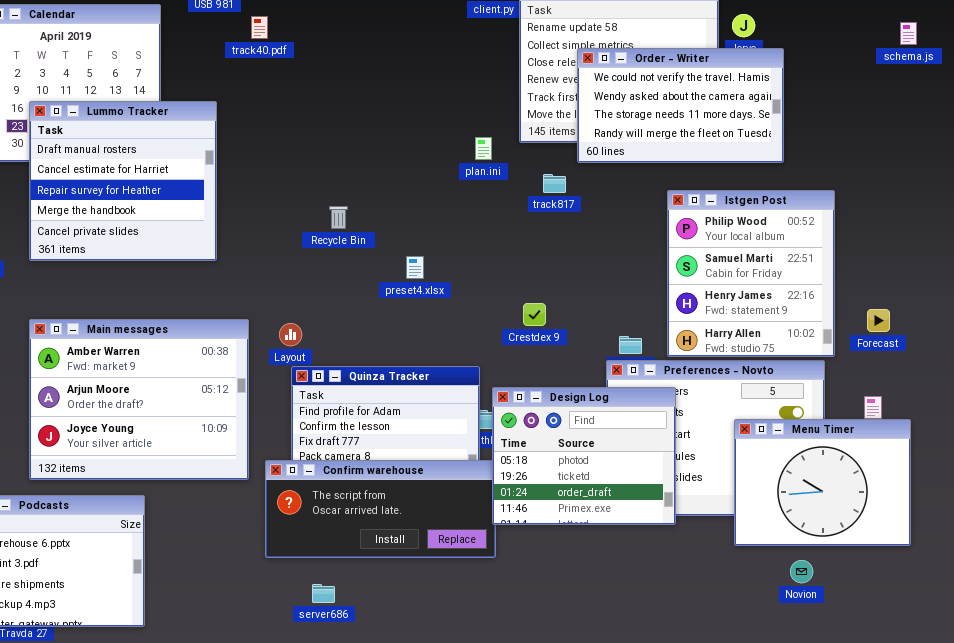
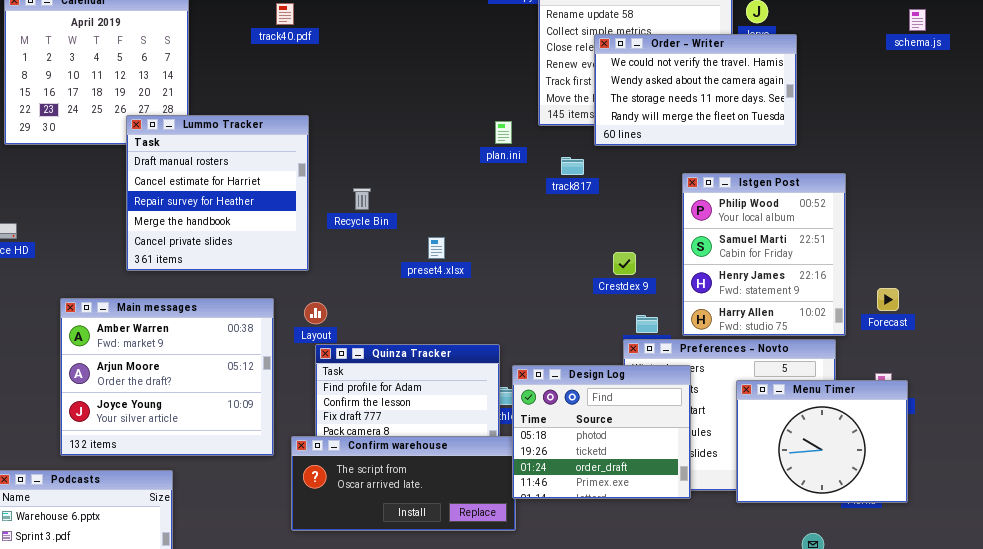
Lummo Tracker: [29,101,217,261] -> [126,115,309,271], moved
Crestdex 9: [523,303,546,326] -> [613,252,636,275], moved
Menu Timer: [734,419,911,546] -> [736,380,908,503], moved

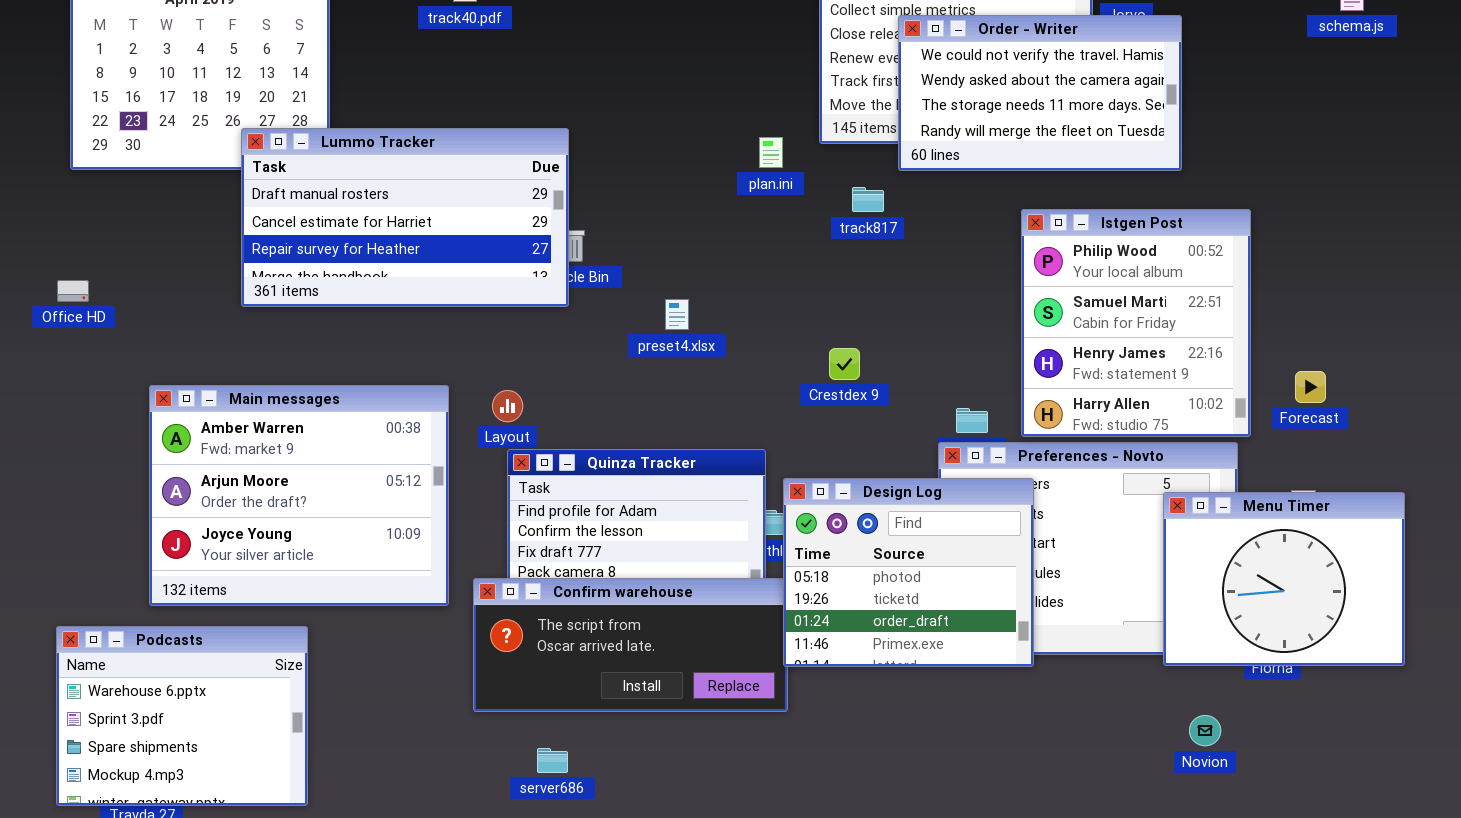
Lummo Tracker: [126,115,309,271] -> [241,128,569,307], resized
Crestdex 9: [613,252,636,275] -> [829,348,860,380], moved
Menu Timer: [736,380,908,503] -> [1163,492,1405,666], moved

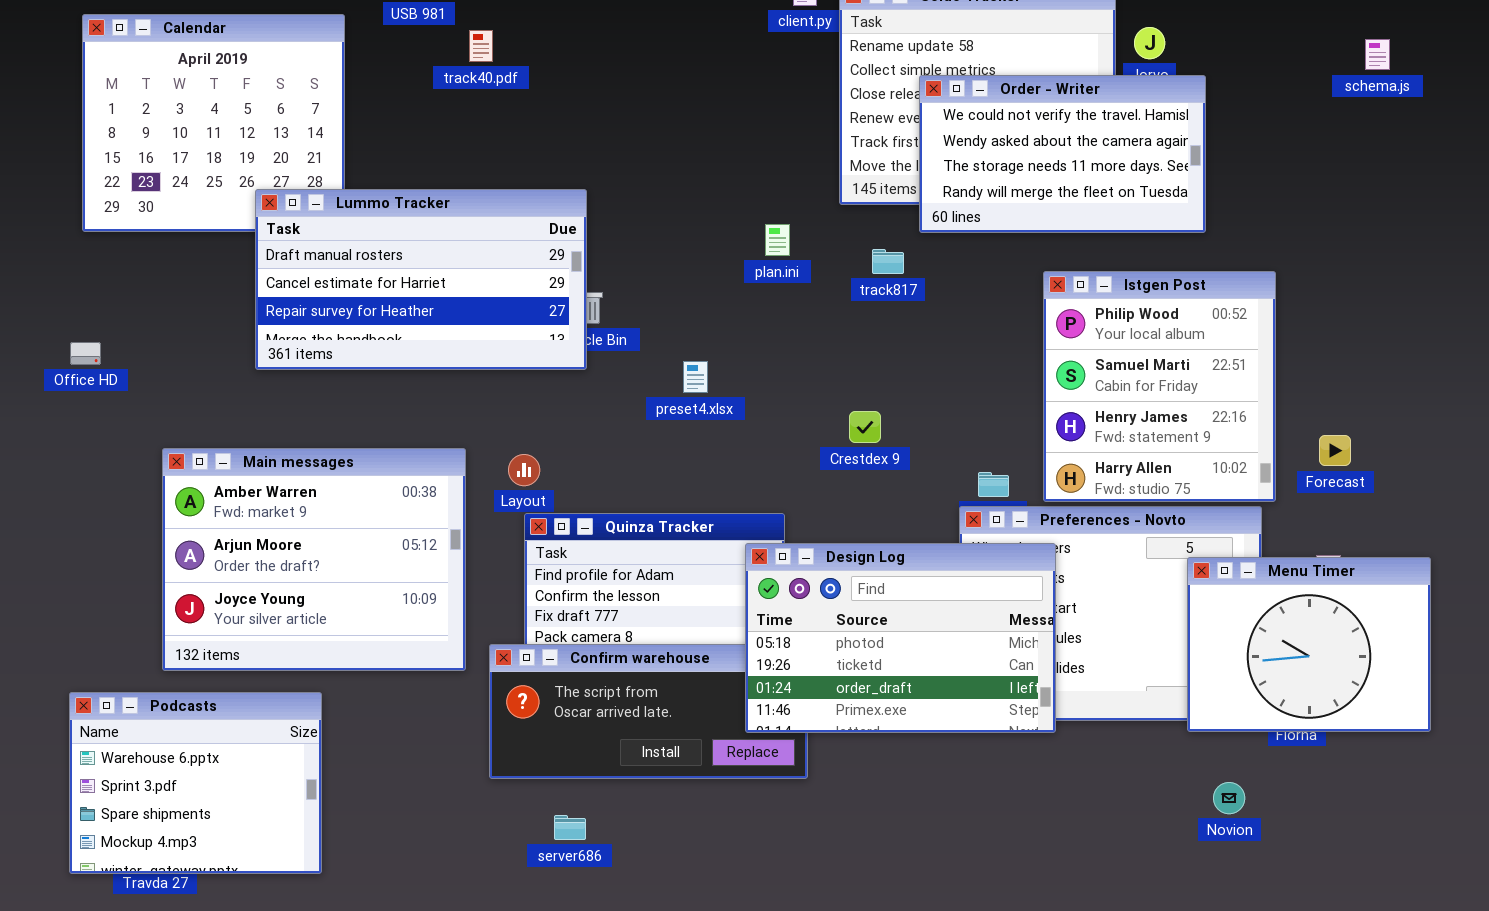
plan.ini: [759,137,783,168] -> [765,224,790,256], moved
Design Log: [783,478,1034,667] -> [745,543,1056,733], resized

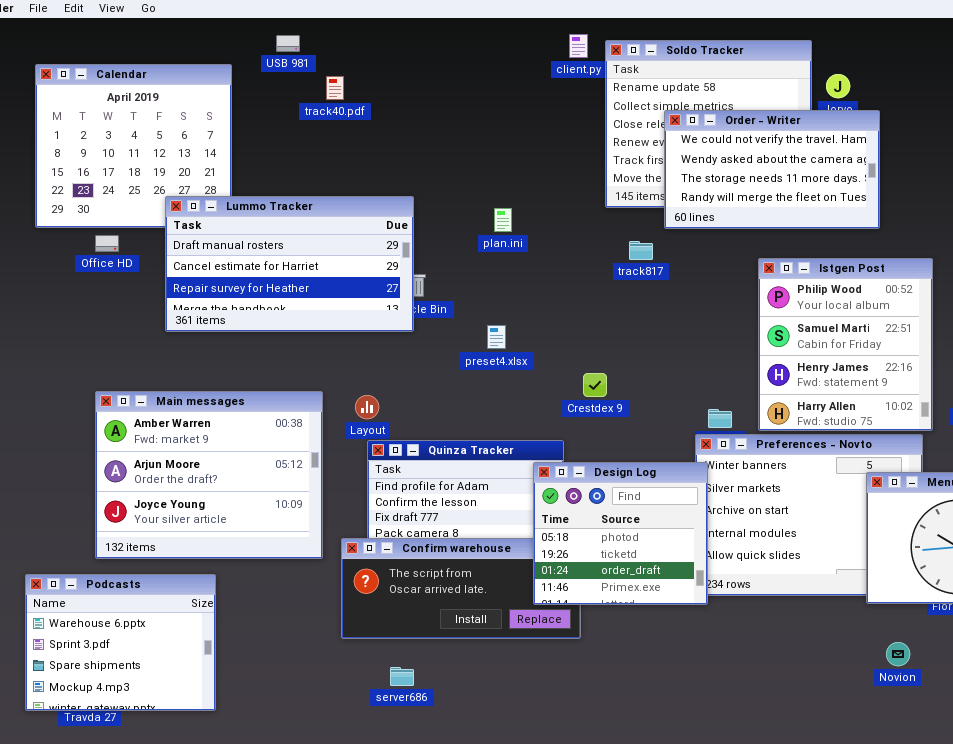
plan.ini: [765,224,790,256] -> [494,208,512,232], moved
Office HD: [70,342,101,365] -> [95,235,119,252], moved
Crestdex 9: [849,411,881,443] -> [583,373,607,397], moved
Design Log: [745,543,1056,733] -> [533,462,708,605], resized

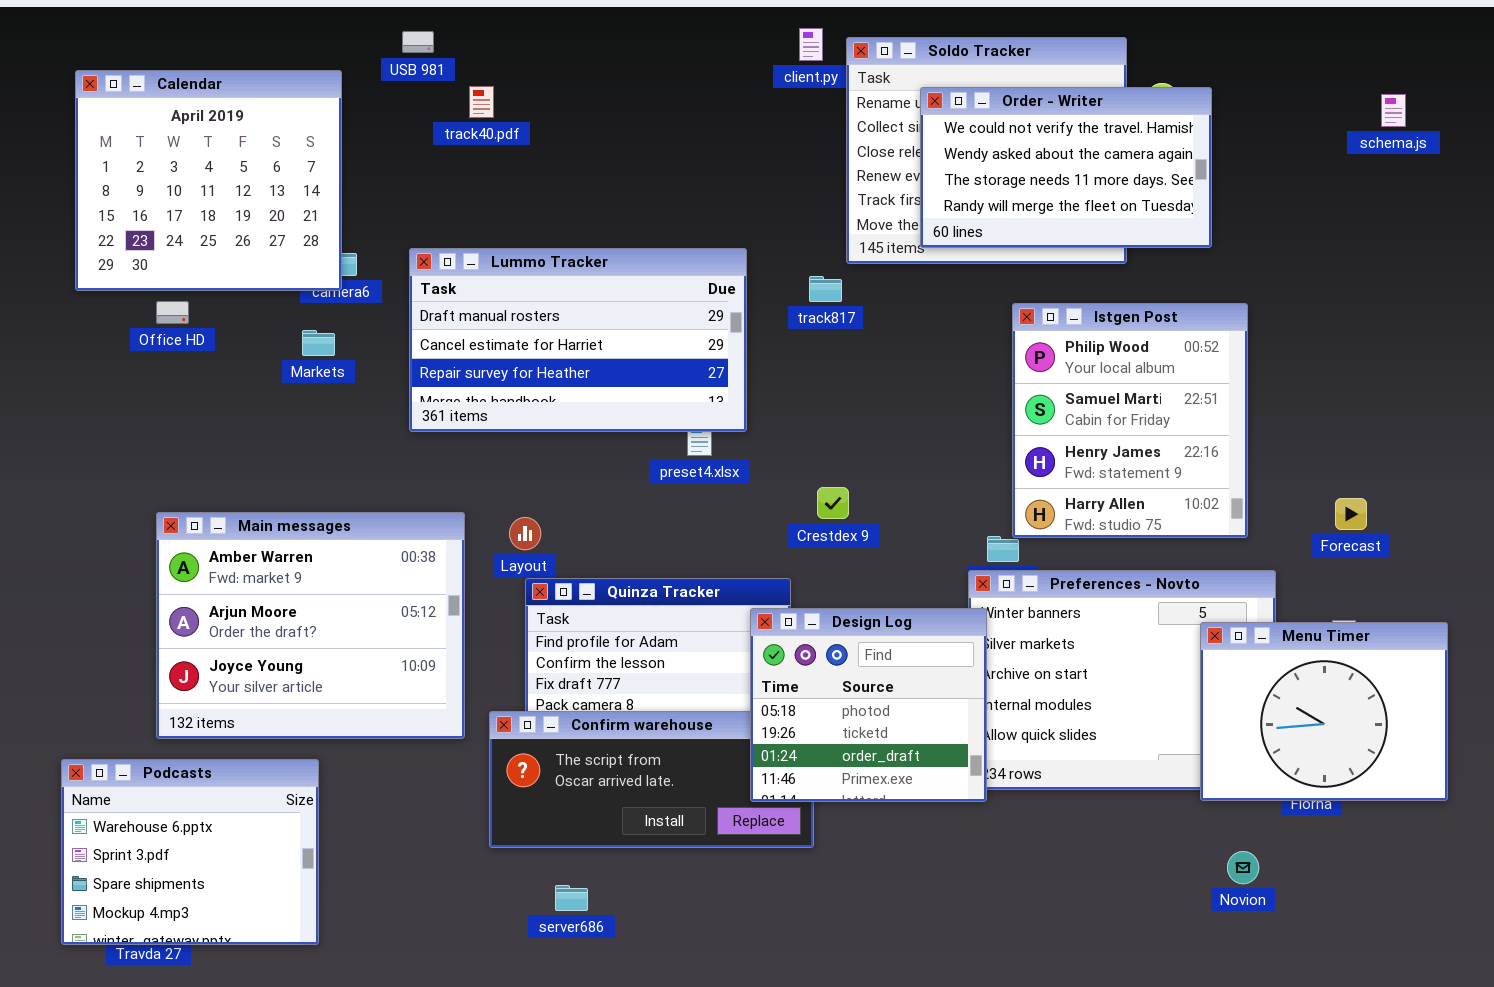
Order - Writer: [664,110,880,229] -> [920,87,1212,248], moved
Lummo Tracker: [165,196,414,332] -> [409,248,747,432], moved
track817: [629,241,653,260] -> [809,276,842,302], moved
Istgen Post: [758,258,933,431] -> [1012,303,1248,538], moved

